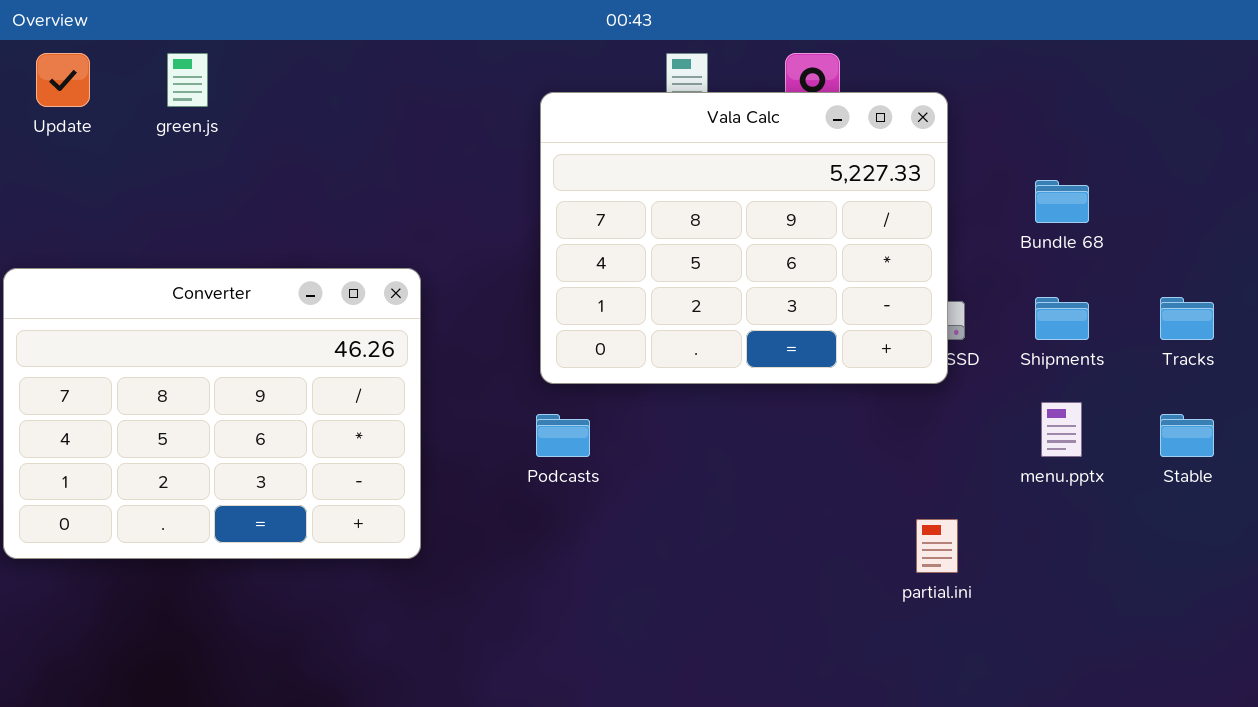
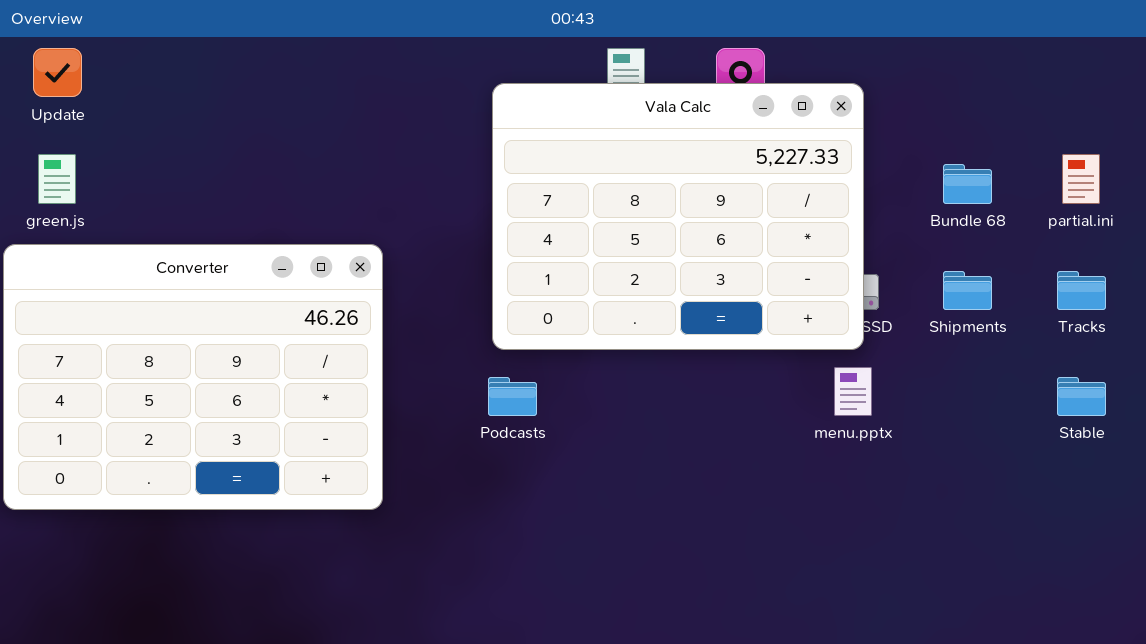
green.js: [167,53,208,107] -> [38,154,76,204], moved
menu.pptx: [1041,402,1082,457] -> [834,367,872,416], moved
partial.ini: [916,519,958,573] -> [1062,154,1100,204], moved

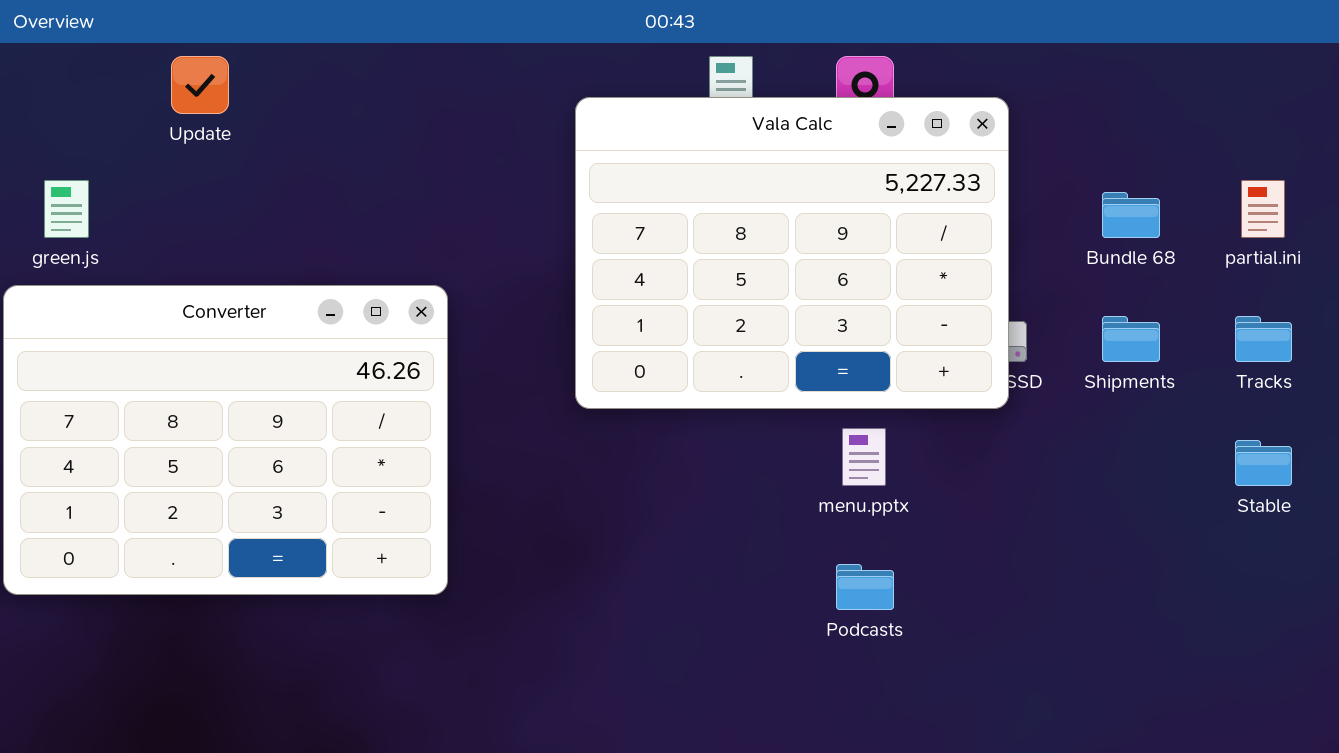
Update: [33,48,82,97] -> [171,56,229,114], moved
menu.pptx: [834,367,872,416] -> [842,428,886,486], moved
Podcasts: [488,377,537,416] -> [836,564,894,610], moved

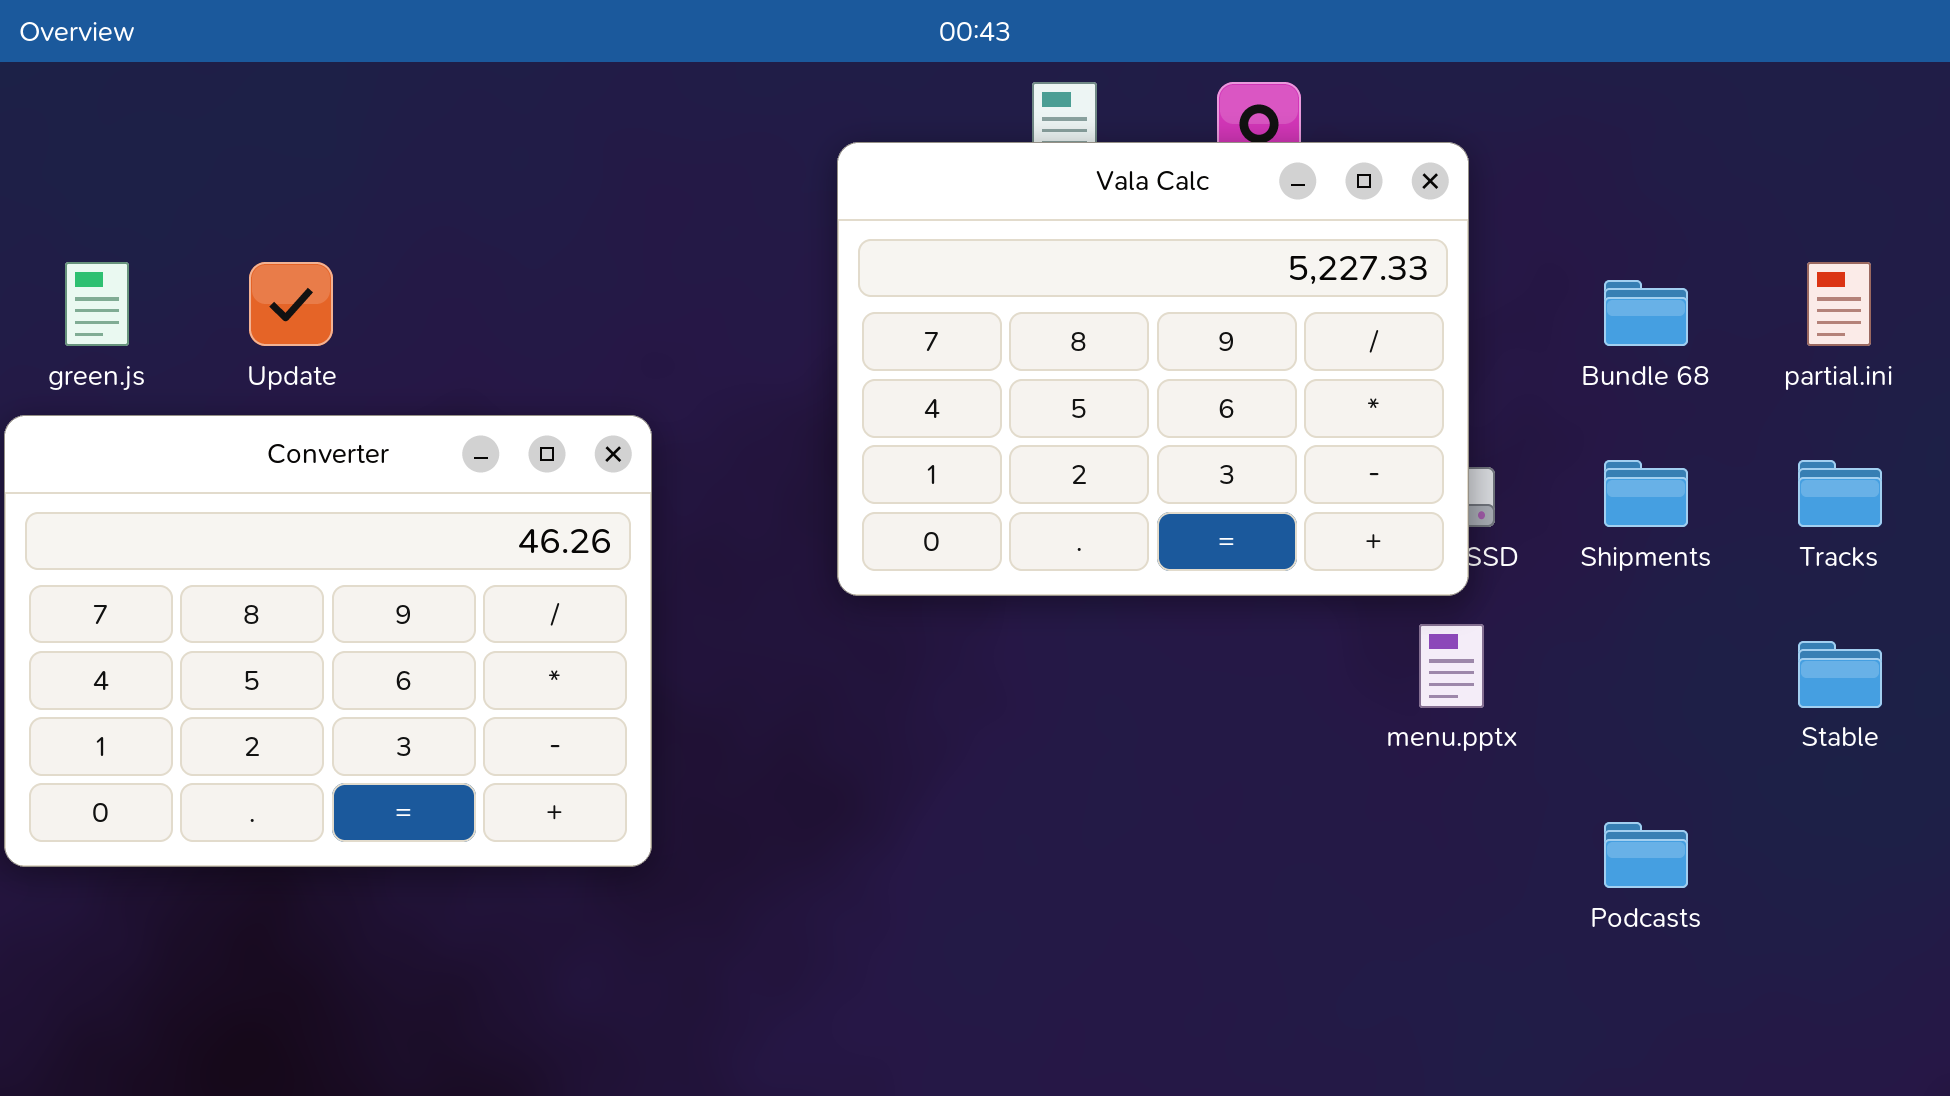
Update: [171,56,229,114] -> [249,262,333,346], moved
menu.pptx: [842,428,886,486] -> [1419,624,1484,708], moved
Podcasts: [836,564,894,610] -> [1604,822,1688,888], moved

